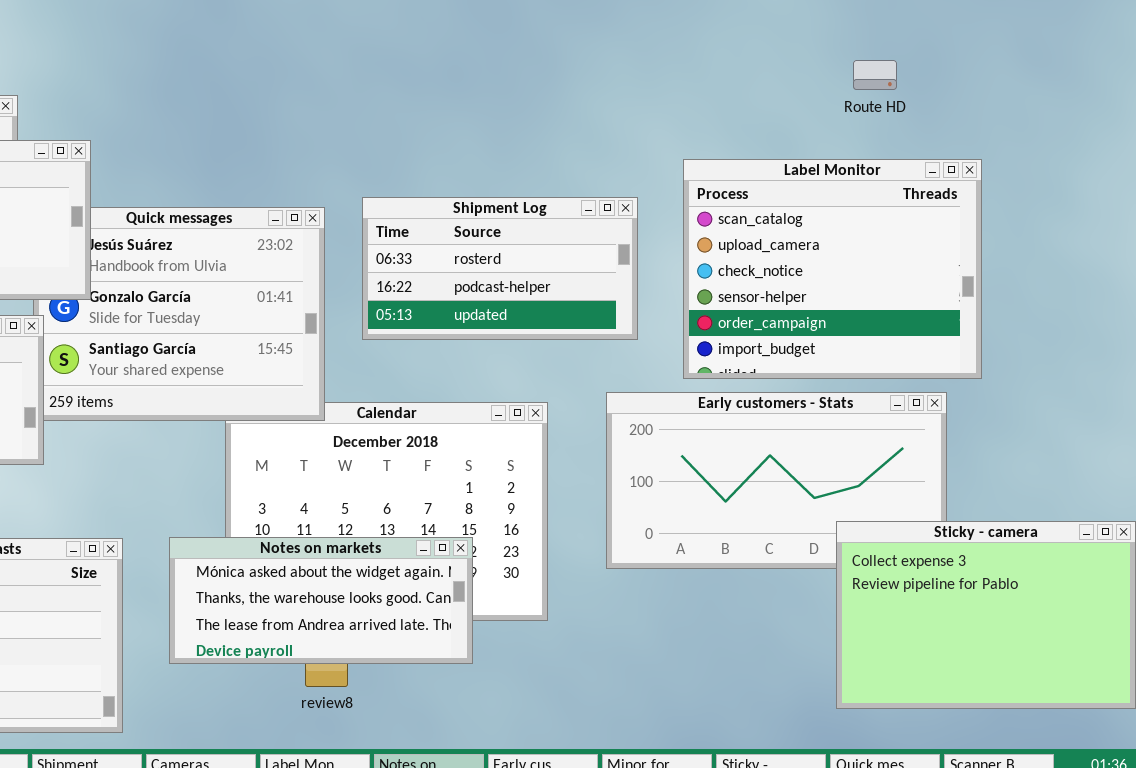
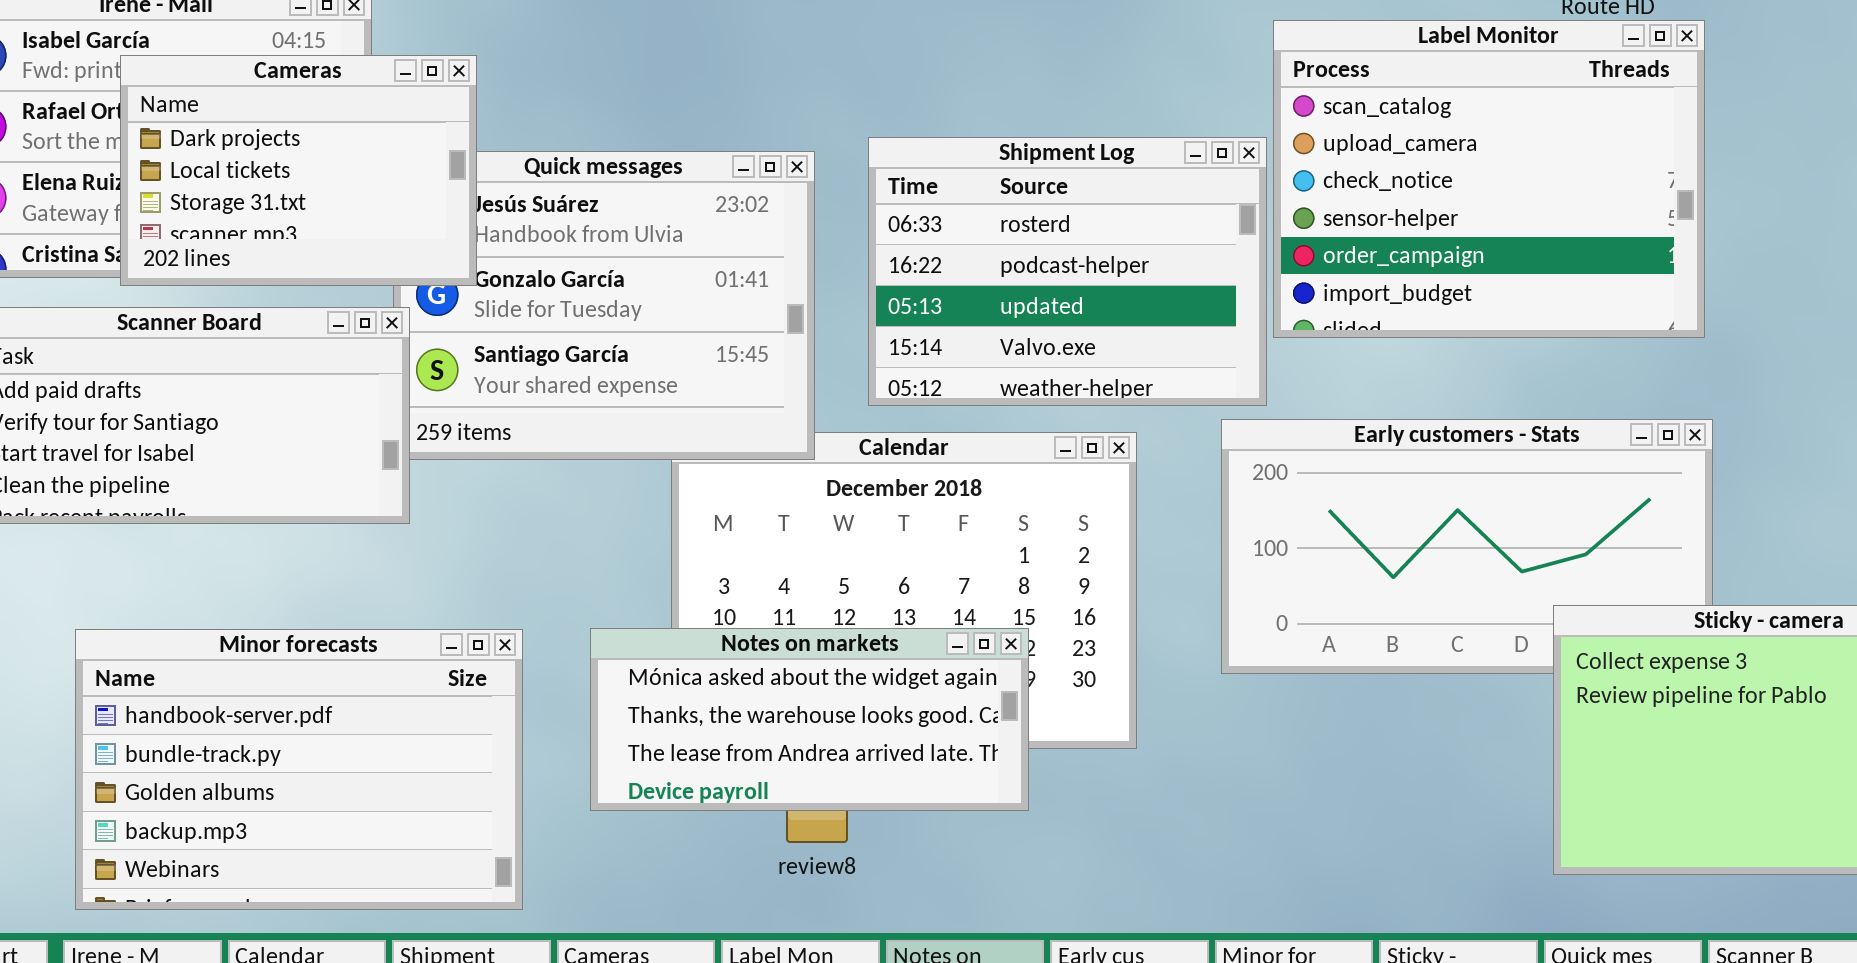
Label Monitor: [683,159,982,379] -> [1273,20,1705,338], moved
Shipment Log: [362,197,638,340] -> [868,137,1267,406], resized

